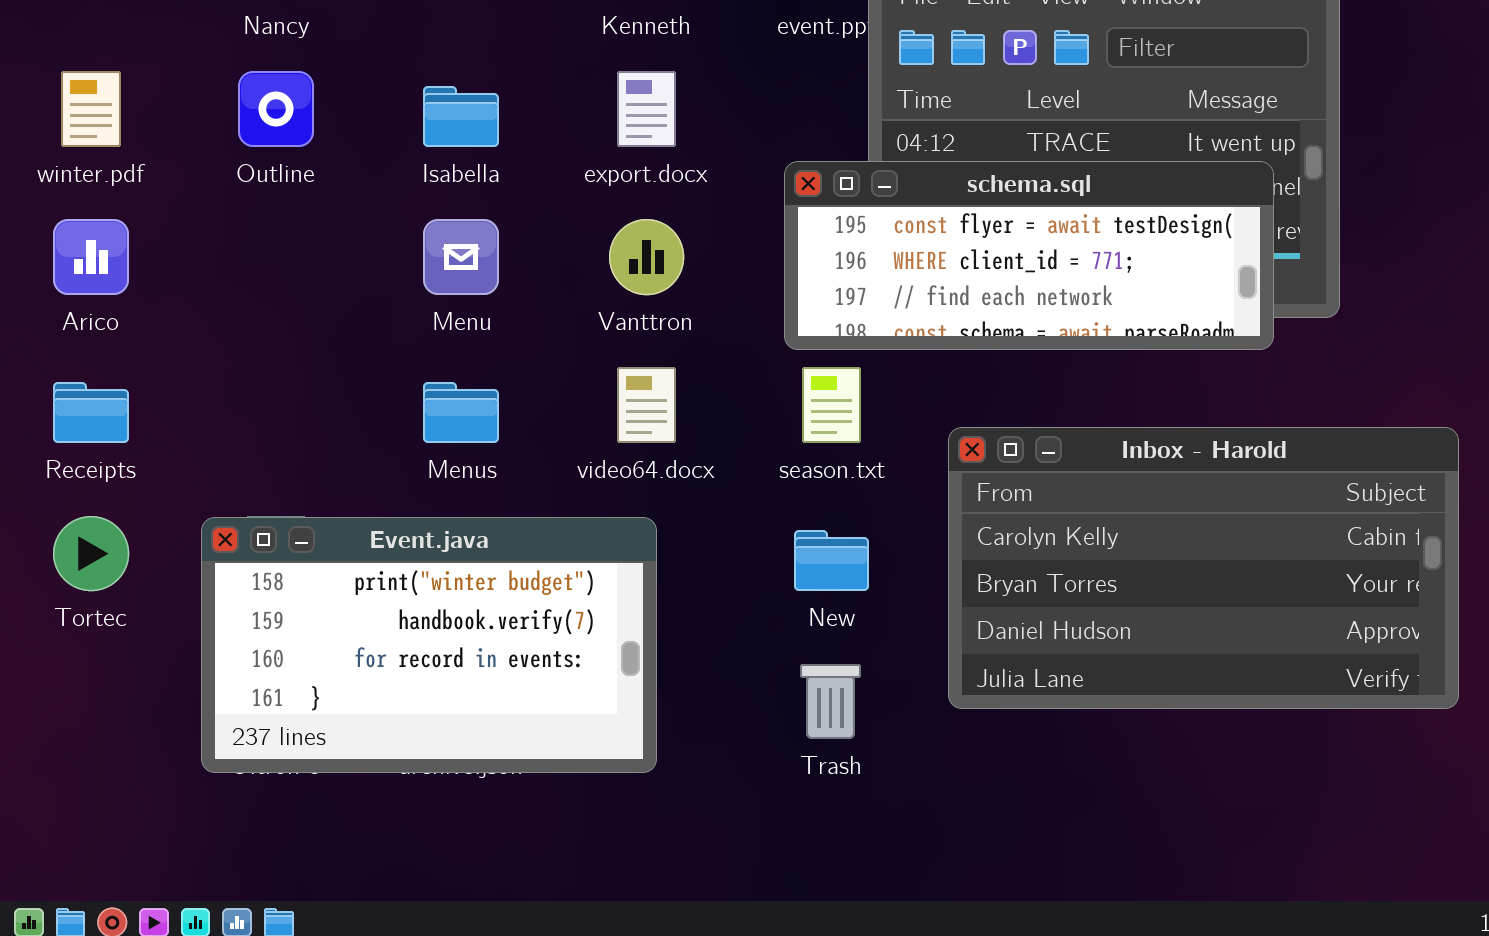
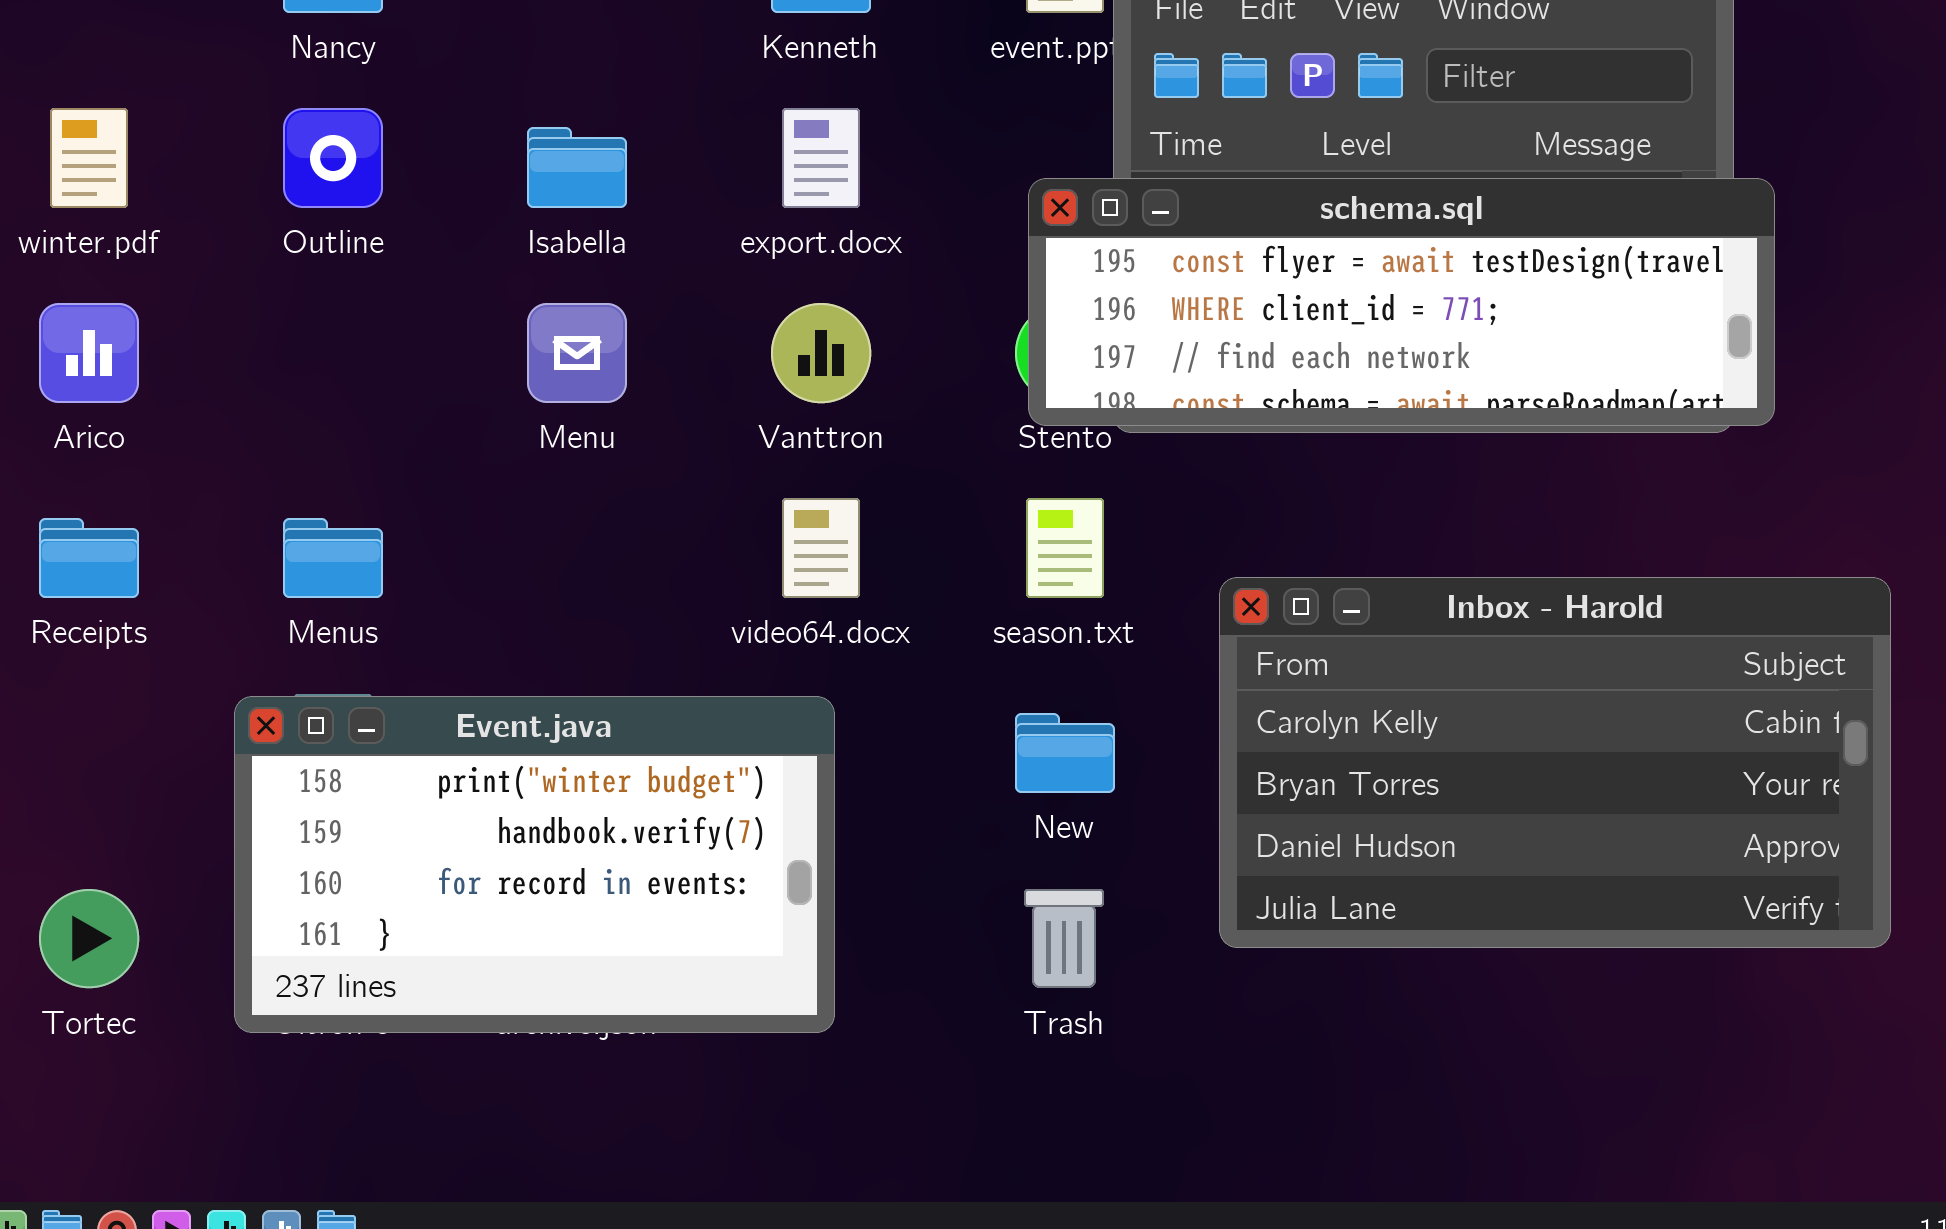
schema.sql: [784,161,1274,350] -> [1028,178,1775,426], moved, resized
Menus: [423,382,499,443] -> [283,518,383,598], moved
Tortec: [53,516,129,591] -> [39,889,139,988], moved

